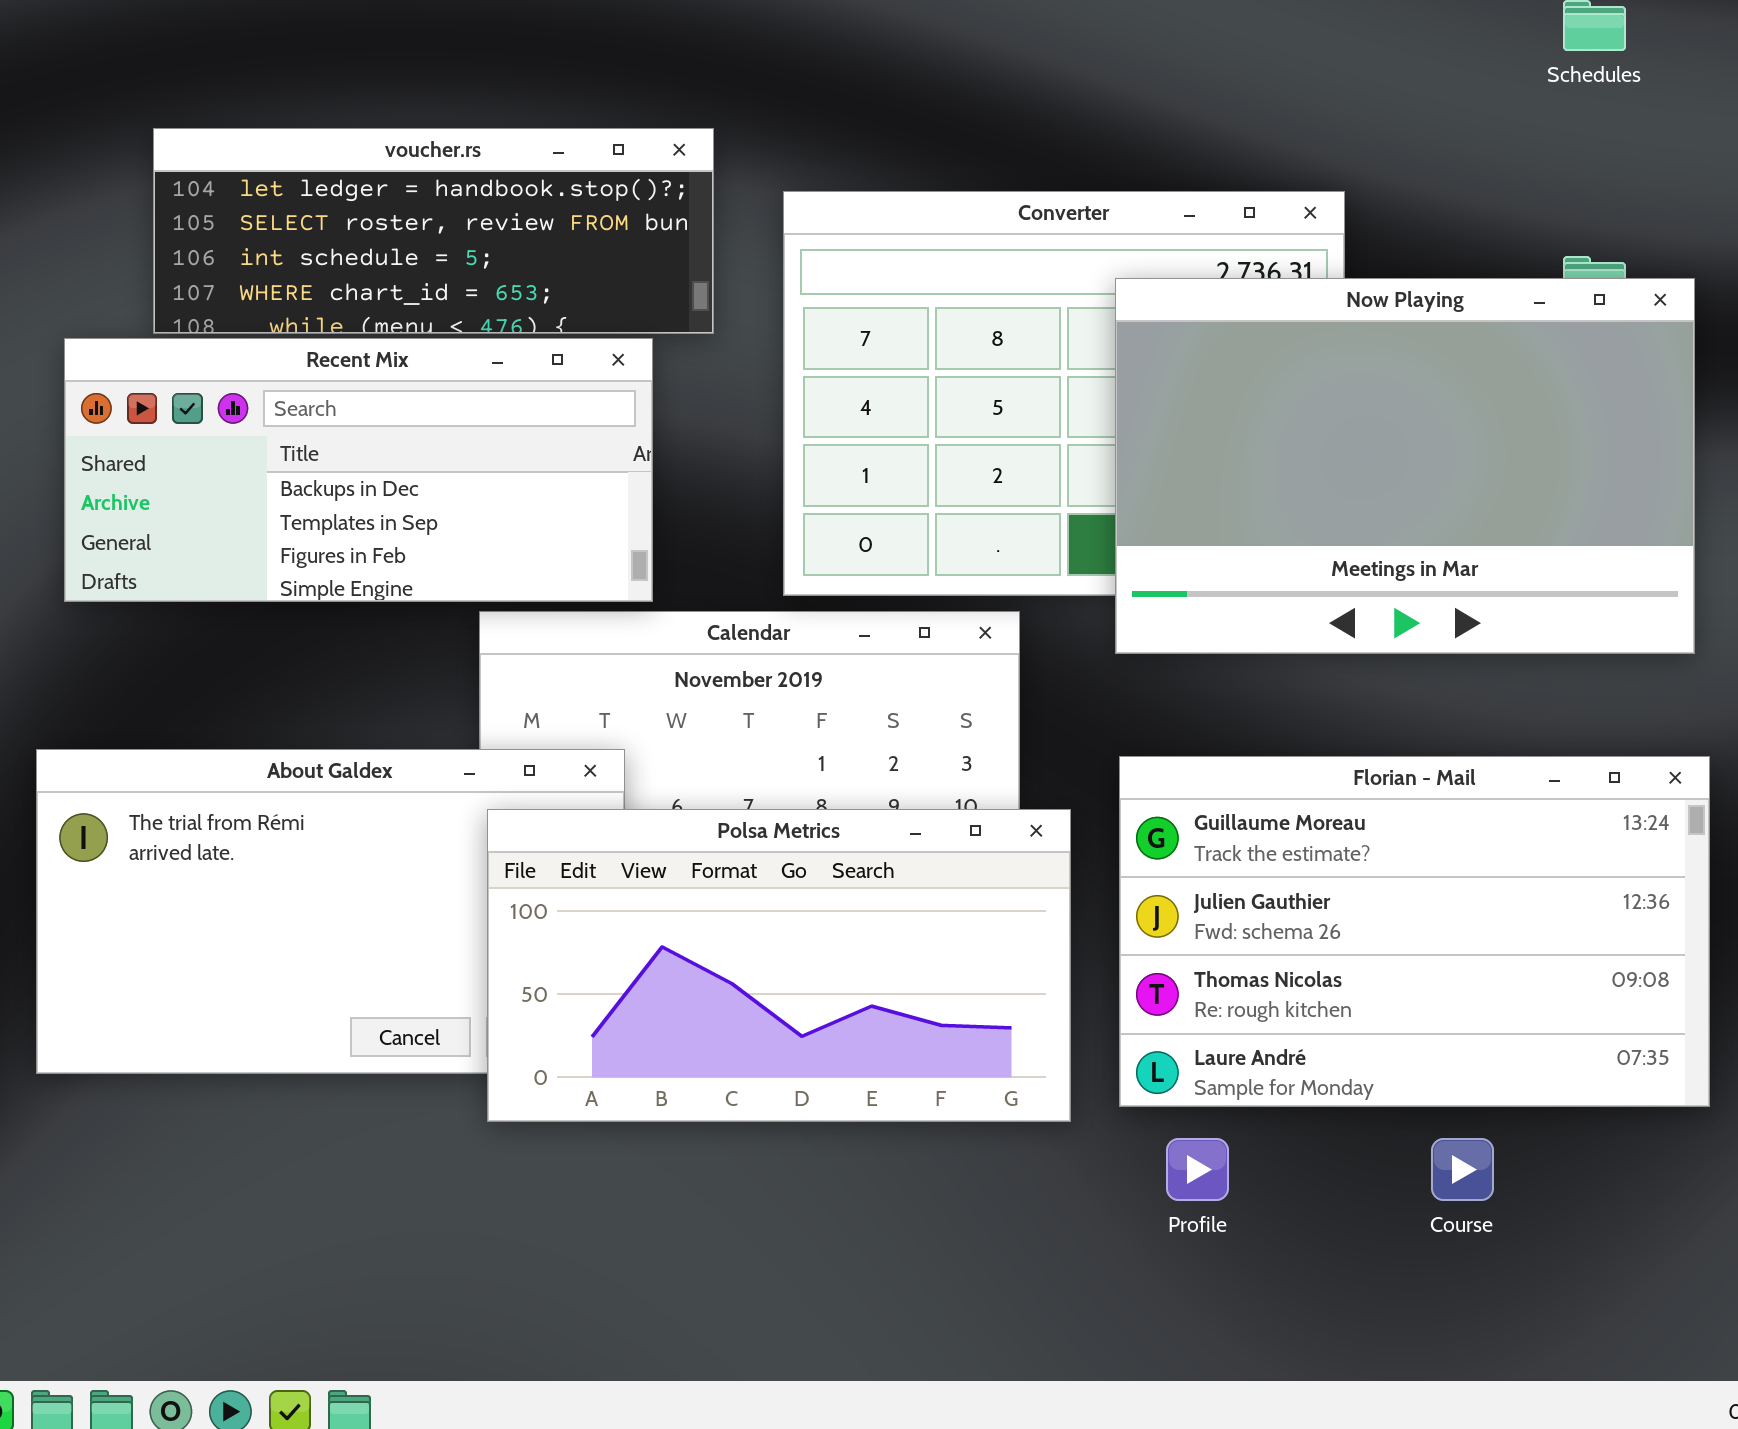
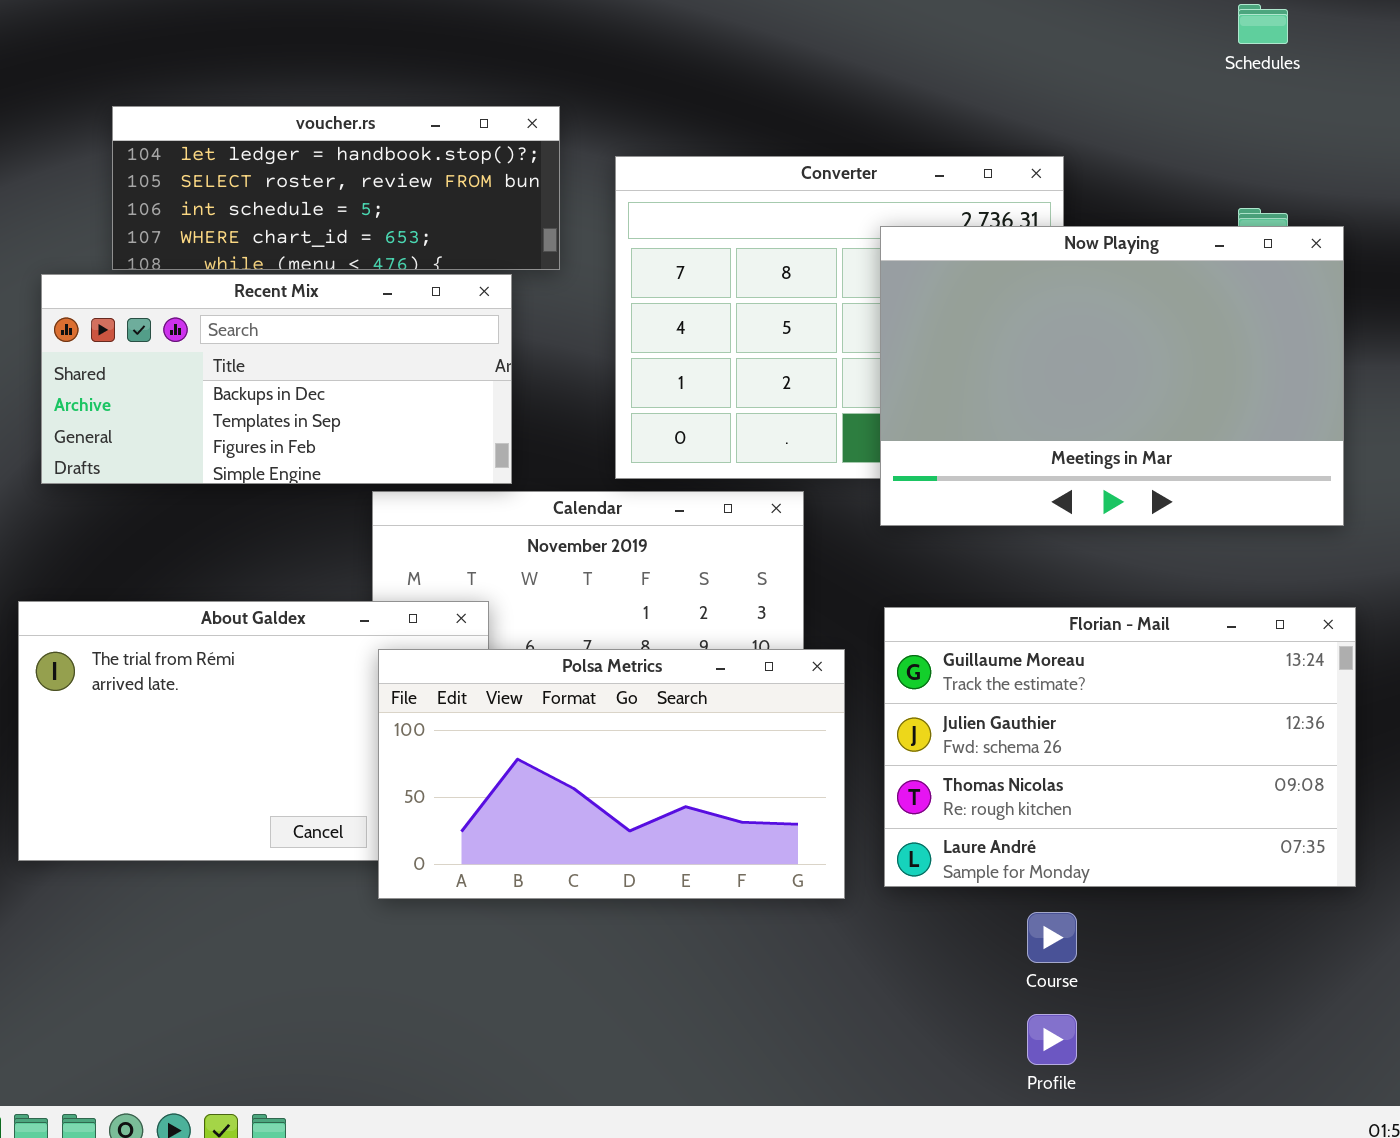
Profile: [1166,1138,1229,1201] -> [1027,1014,1077,1065], moved
Course: [1431,1138,1494,1201] -> [1027,912,1077,963], moved

